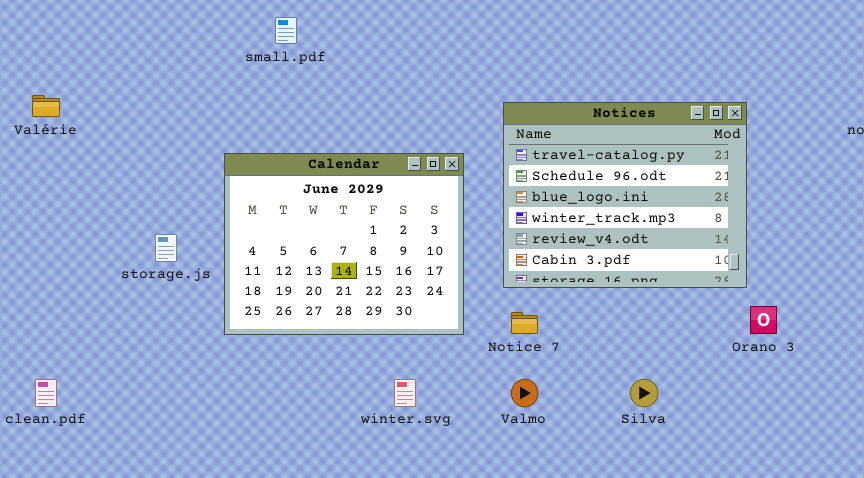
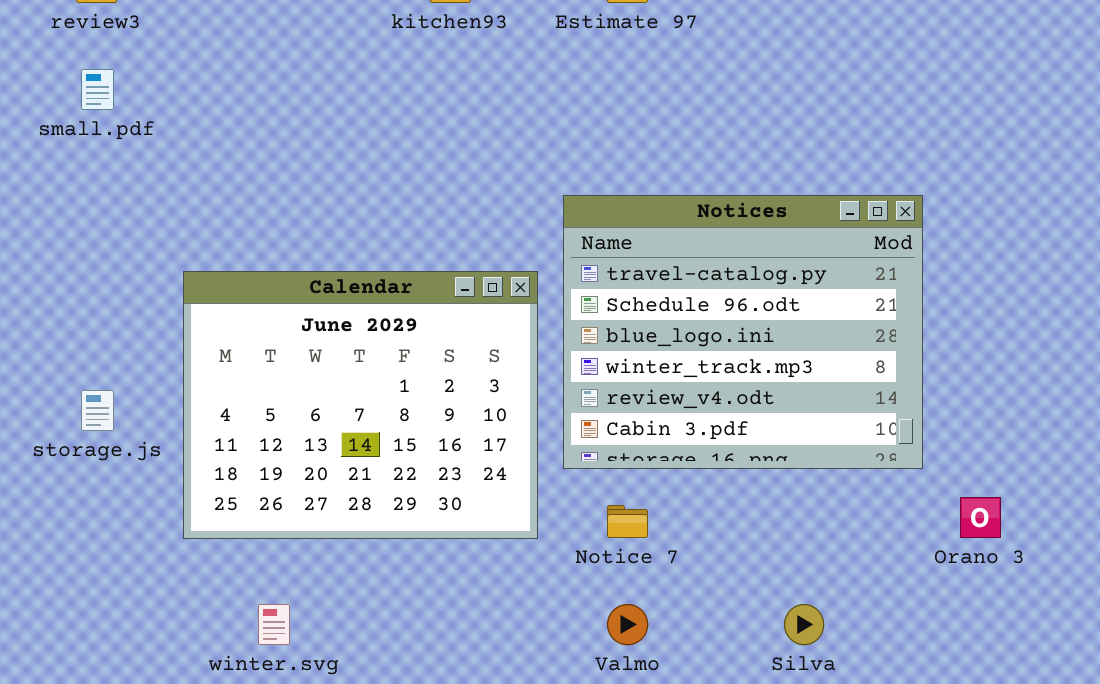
small.pdf: [275,17,297,44] -> [81,69,114,110], moved
Notices: [503,102,747,288] -> [563,195,923,469], moved
winter.svg: [394,379,416,407] -> [258,604,290,645], moved

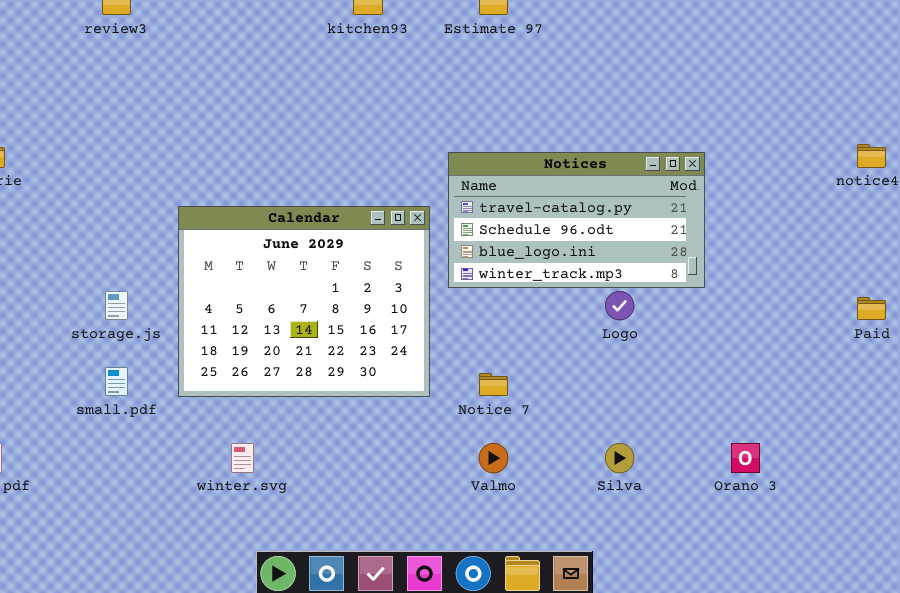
small.pdf: [81,69,114,110] -> [105,367,128,396], moved
Notices: [563,195,923,469] -> [448,152,705,288], resized
Orano 3: [960,497,1001,538] -> [731,443,760,473], moved

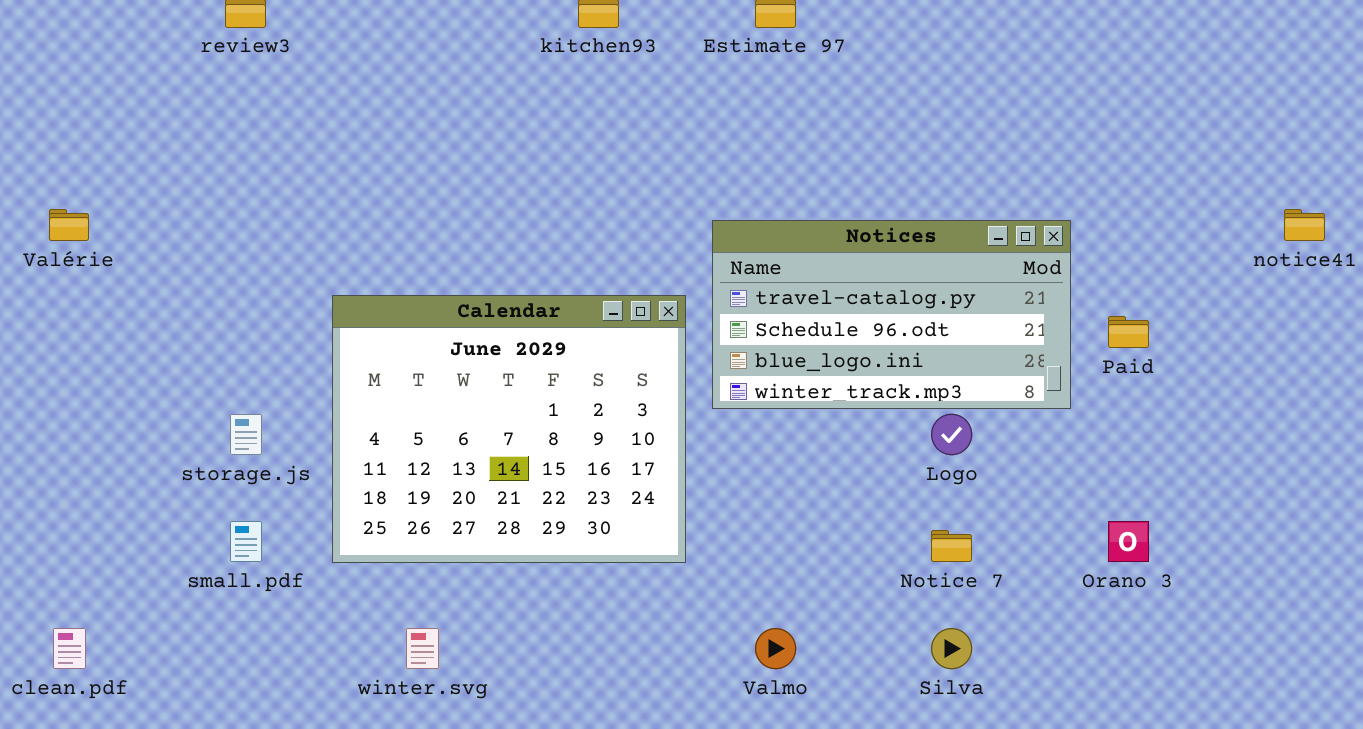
Paid: [857,297,886,320] -> [1108,316,1149,348], moved
Notice 7: [479,373,508,396] -> [931,530,972,562], moved
Orano 3: [731,443,760,473] -> [1108,521,1149,562], moved

